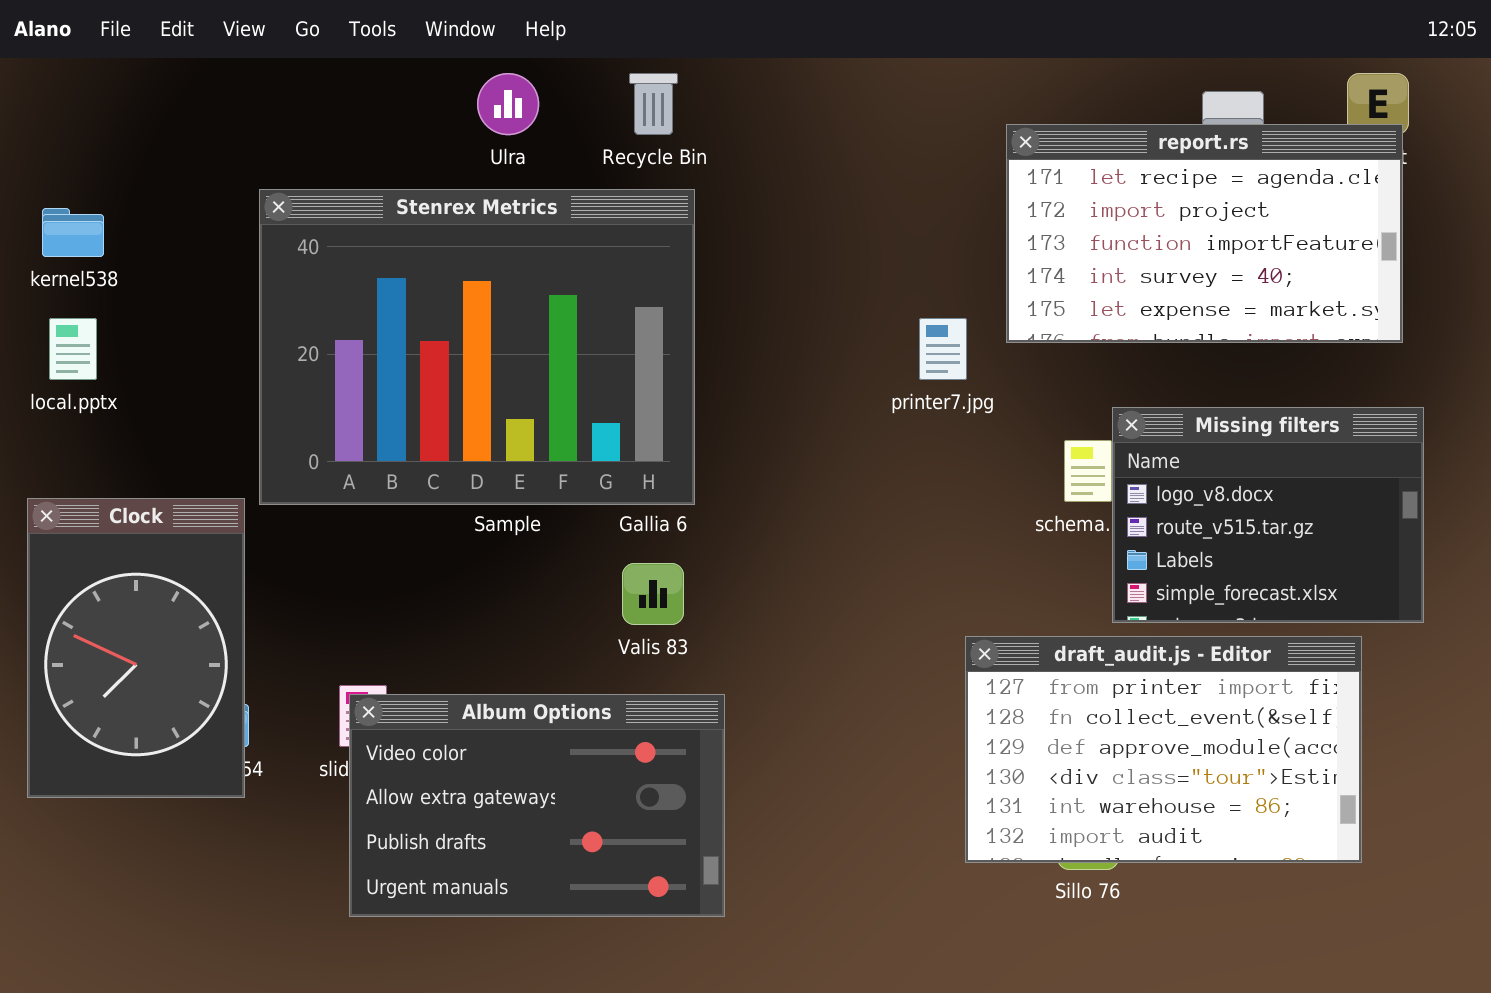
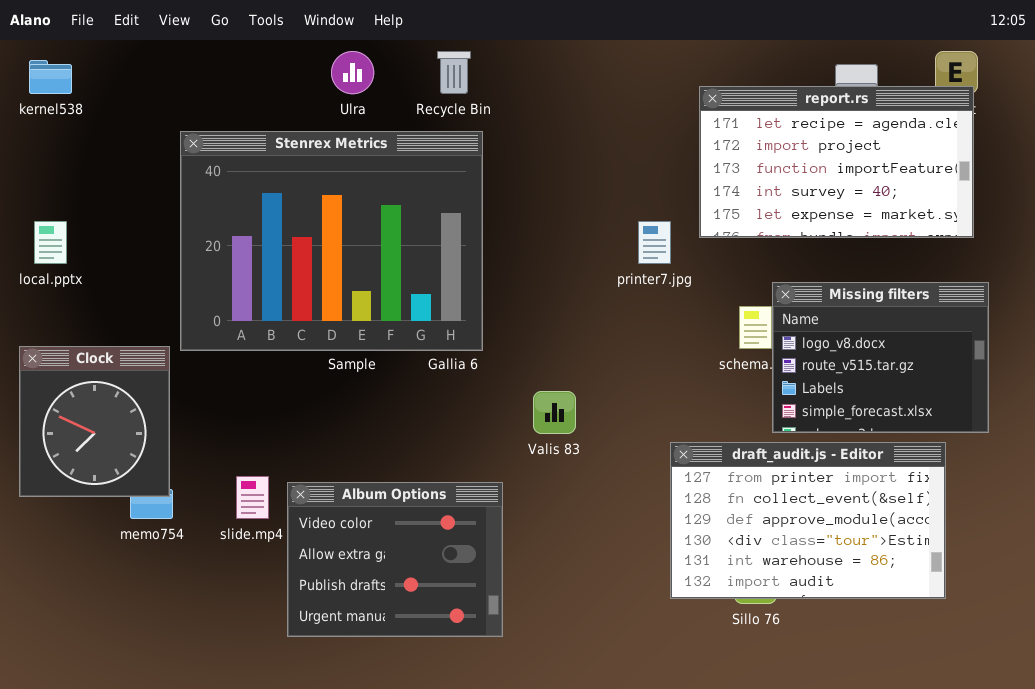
kernel538: [42,208,104,257] -> [29,60,72,94], moved
Clock: [27,498,245,798] -> [19,346,170,497], resized
Valis 83: [622,563,684,625] -> [533,391,576,434], moved
Album Options: [349,694,725,917] -> [287,482,503,637], resized

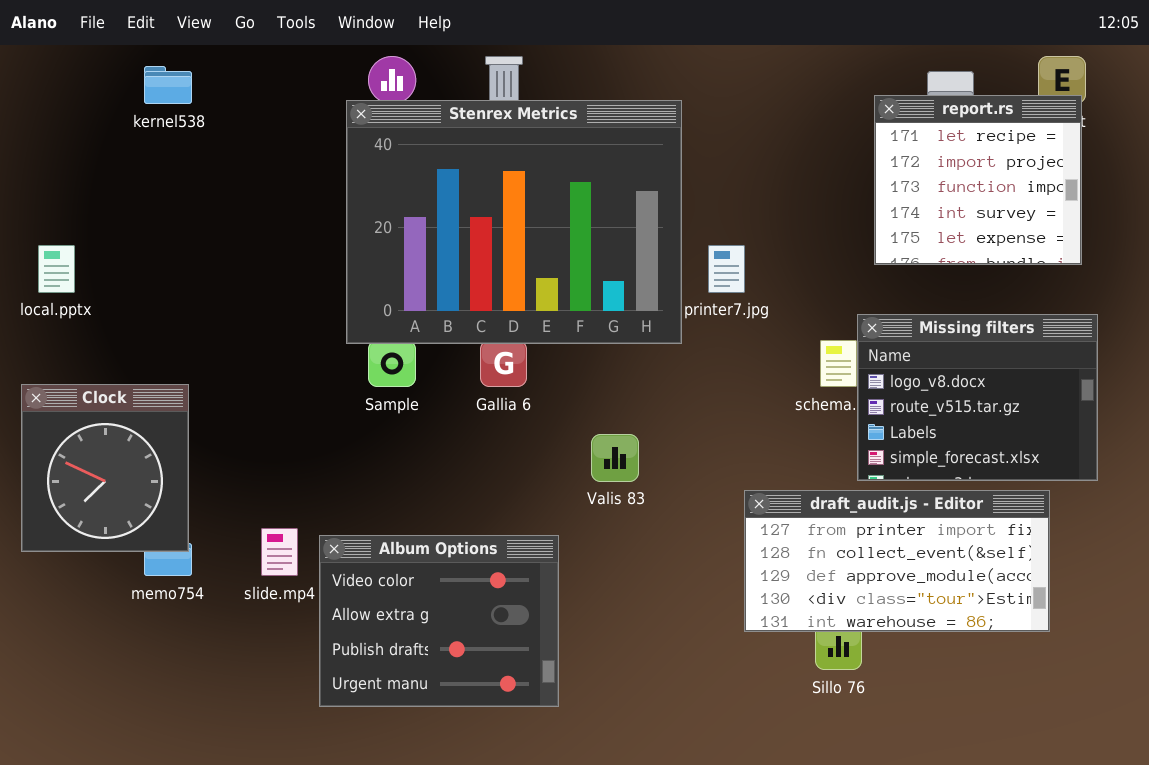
kernel538: [29,60,72,94] -> [144,66,192,104], moved
report.rs: [699,86,974,238] -> [874,95,1082,265], resized
Stenrex Metrics: [180,131,483,351] -> [346,100,682,344], moved
draft_audit.js - Editor: [670,442,946,599] -> [744,490,1050,632], resized

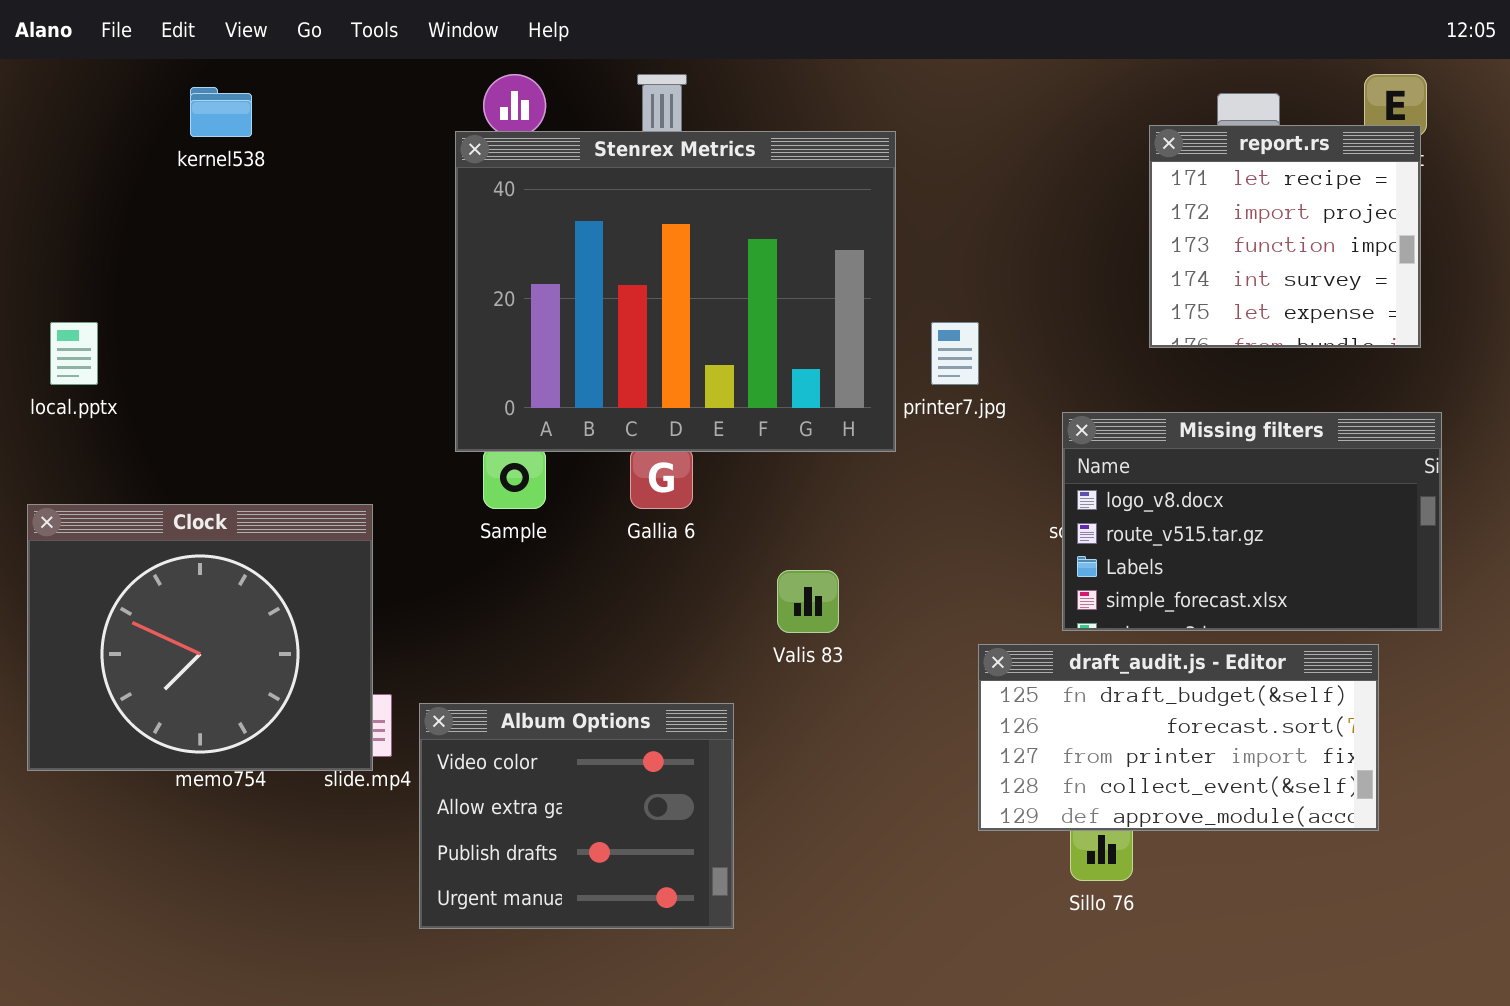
Missing filters: [857,314,1098,481] -> [1062,412,1442,631], resized
Clock: [21,384,189,552] -> [27,504,373,771], resized
draft_audit.js - Editor: [744,490,1050,632] -> [978,644,1379,831], scrolled up 2 rows

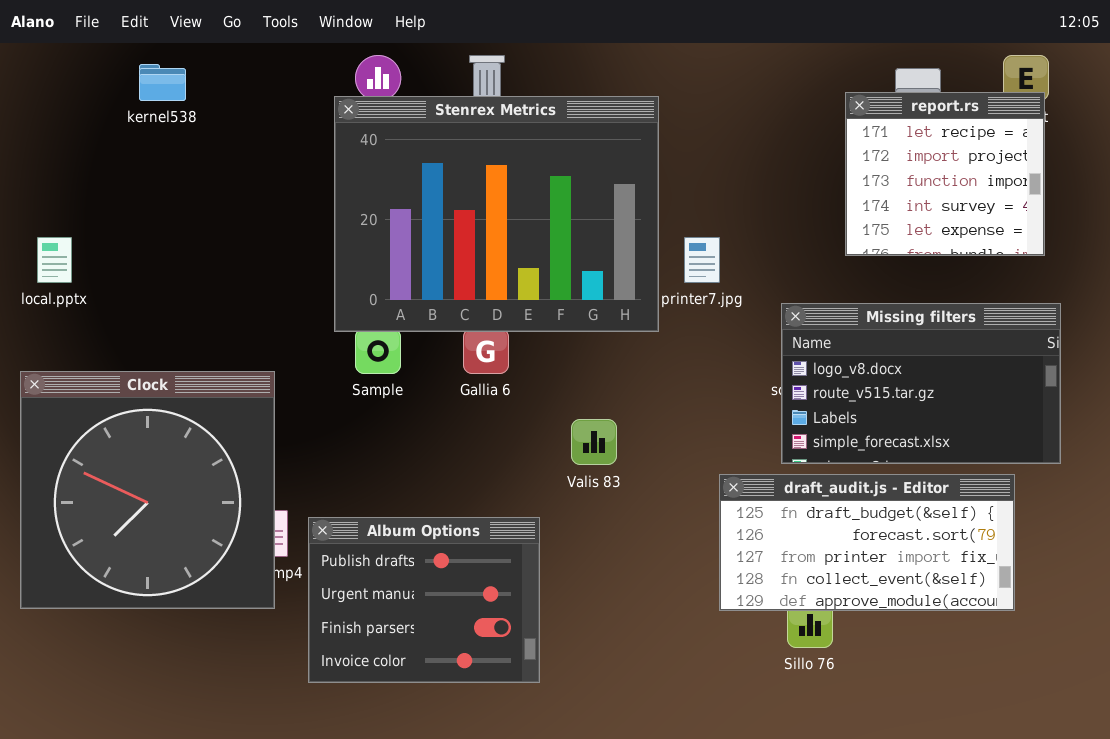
Clock: [27,504,373,771] -> [20,371,275,609], resized
Album Options: [419,703,734,929] -> [308,517,540,683], scrolled down 2 rows

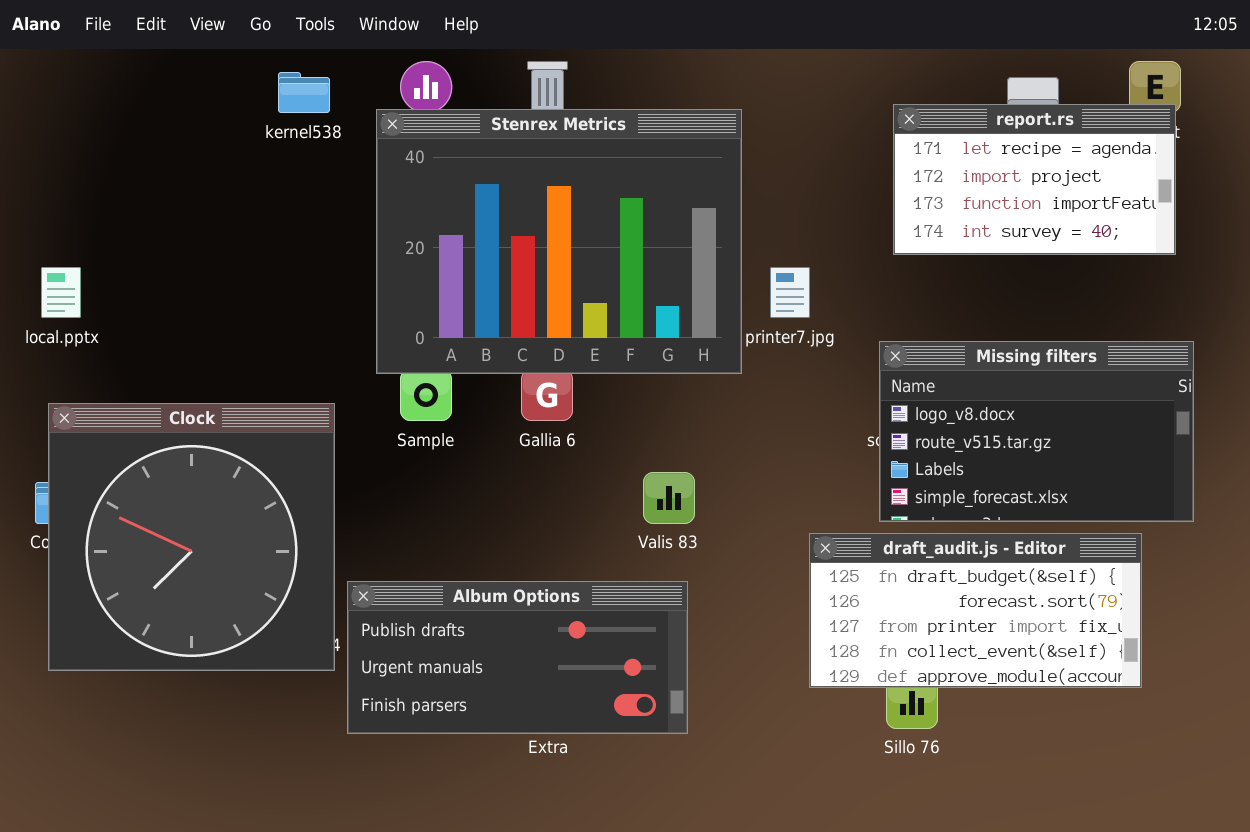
kernel538: [139,64,186,101] -> [278,72,330,113], moved
report.rs: [845,92,1045,256] -> [893,104,1176,255], resized
Clock: [20,371,275,609] -> [48,403,335,671], moved
Album Options: [308,517,540,683] -> [347,581,688,734], resized

